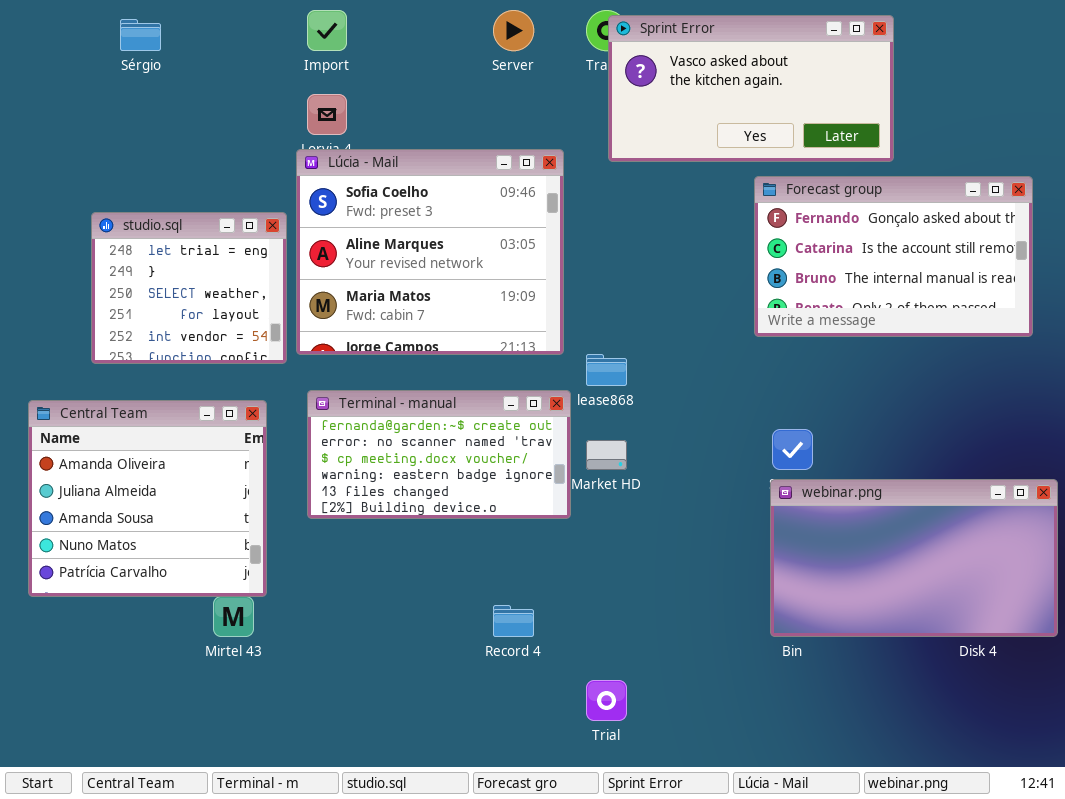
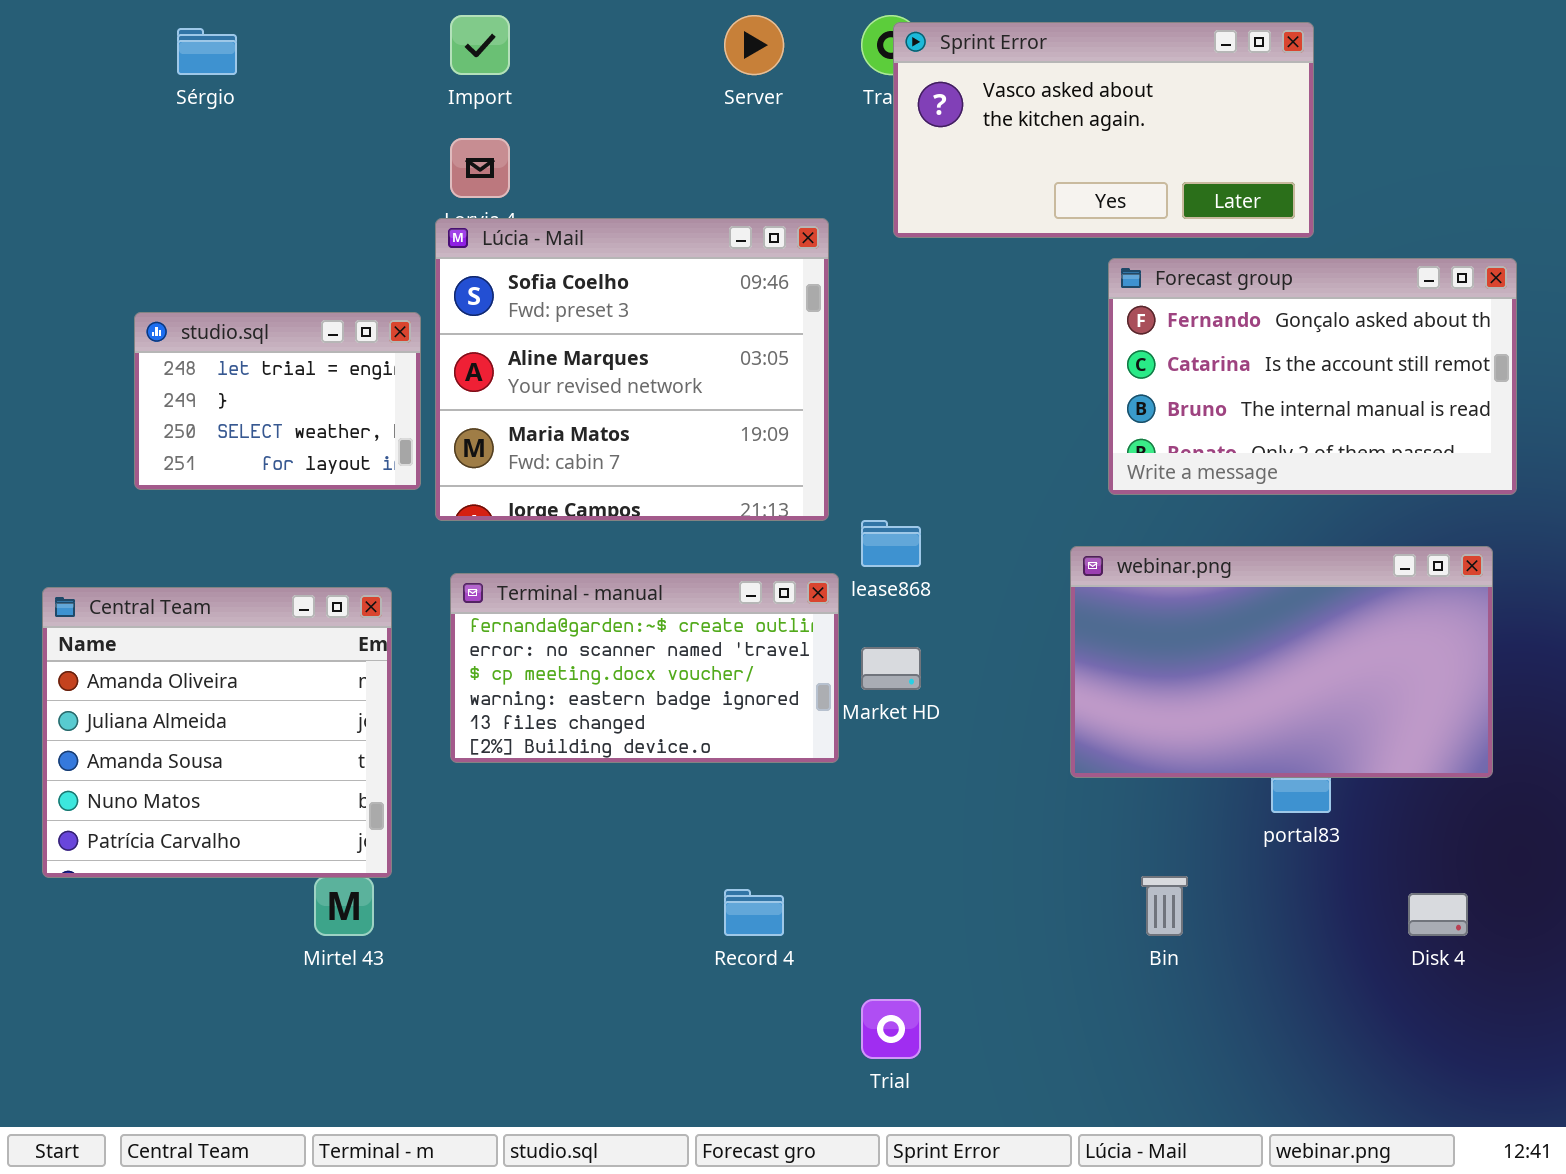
studio.sql: [91,212,287,364] -> [134,312,421,490], resized
webinar.png: [770,479,1058,637] -> [1070,546,1493,778], moved

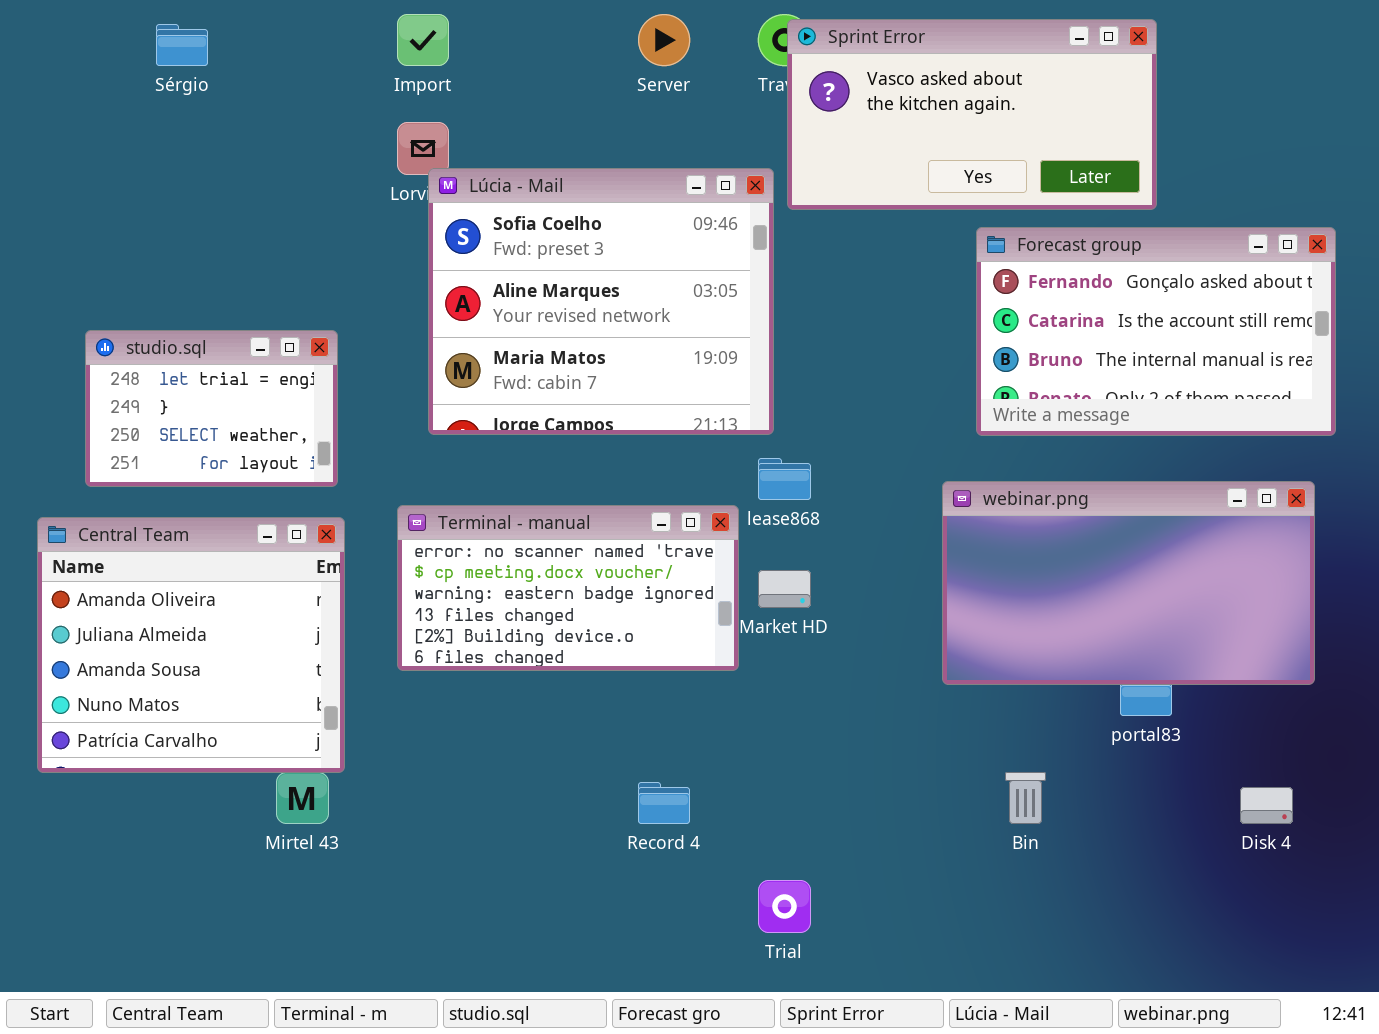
Lúcia - Mail: [435,218,829,521] -> [428,168,774,435], moved
studio.sql: [134,312,421,490] -> [85,330,338,487], moved
Terminal - manual: [450,573,839,763] -> [397,505,739,671], scrolled down 1 row

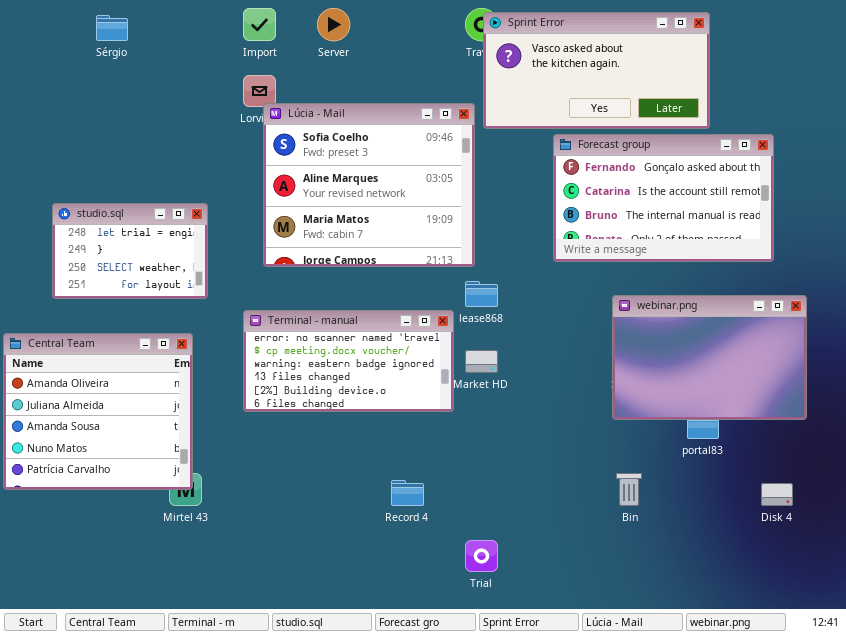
Server: [638,14,690,66] -> [317,8,350,41], moved
Forecast group: [976,227,1336,436] -> [553,134,774,262], moved
webinar.png: [942,481,1315,685] -> [612,295,807,420], resized
Central Team: [37,517,345,773] -> [3,333,193,490], moved

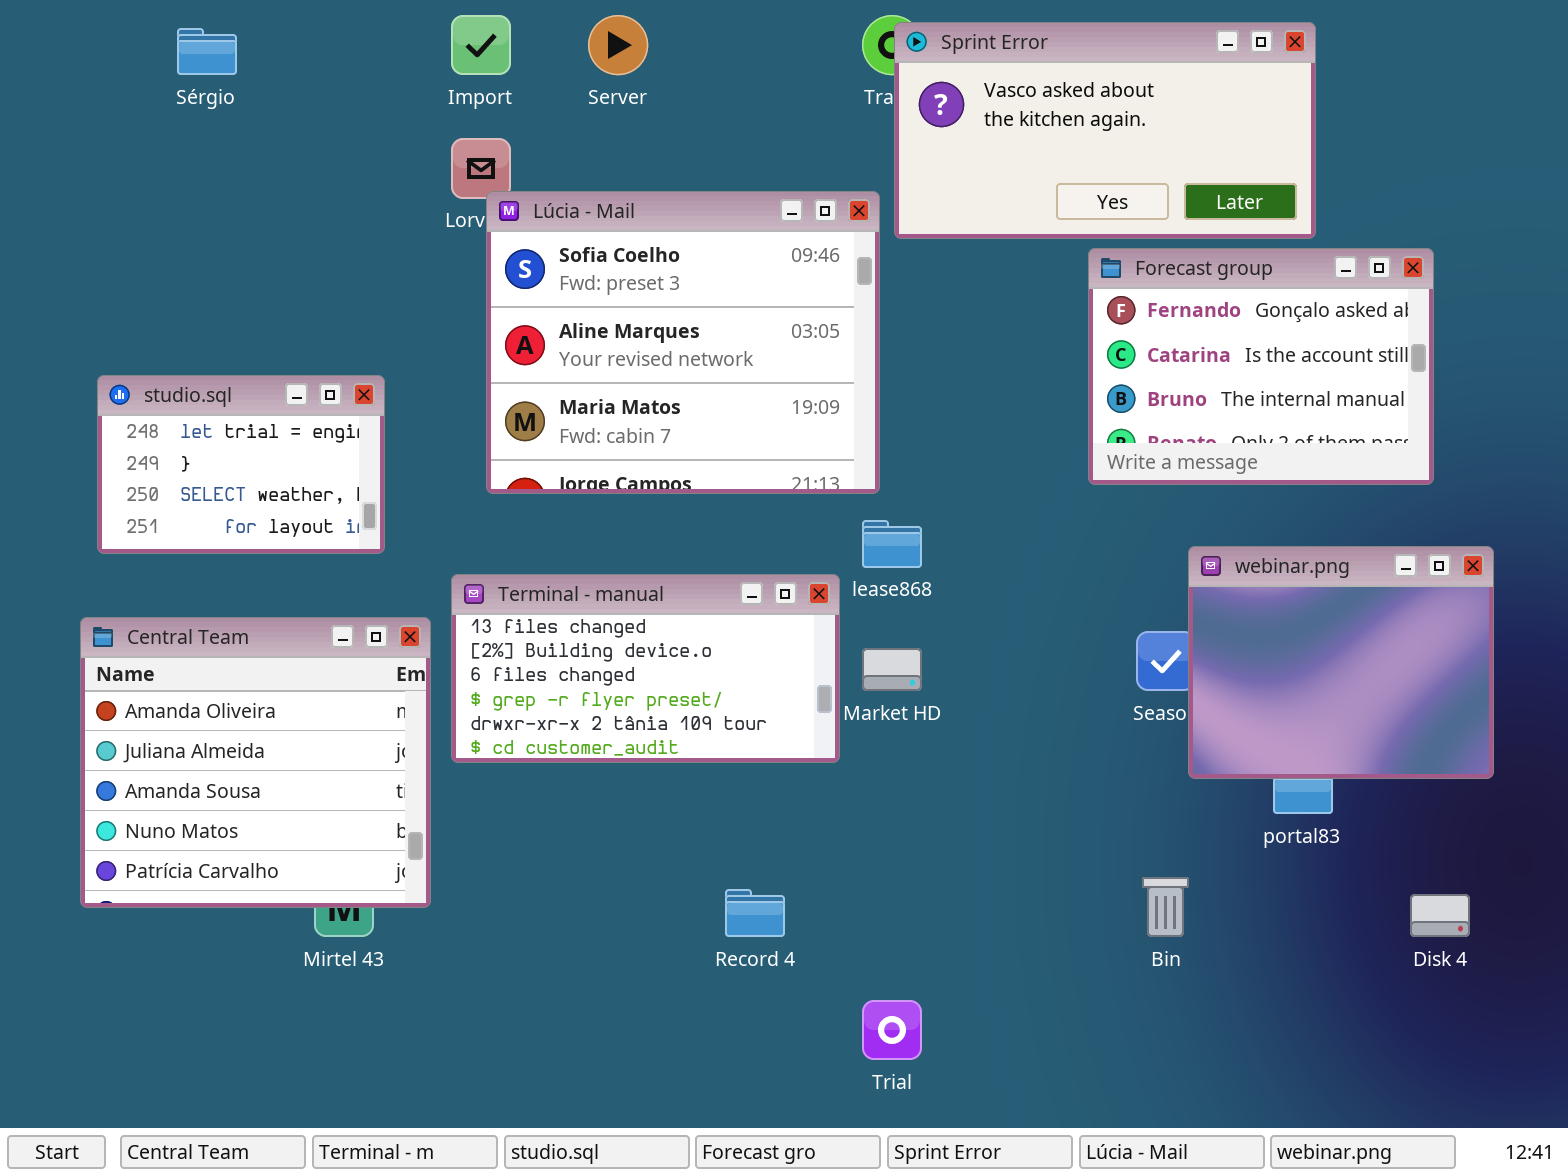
Forecast group: [553,134,774,262] -> [1088,248,1434,485], resized
webinar.png: [612,295,807,420] -> [1188,546,1494,779], resized
Terminal - manual: [243,310,454,412] -> [451,574,840,763], scrolled down 3 rows
Central Team: [3,333,193,490] -> [80,617,431,908], moved

